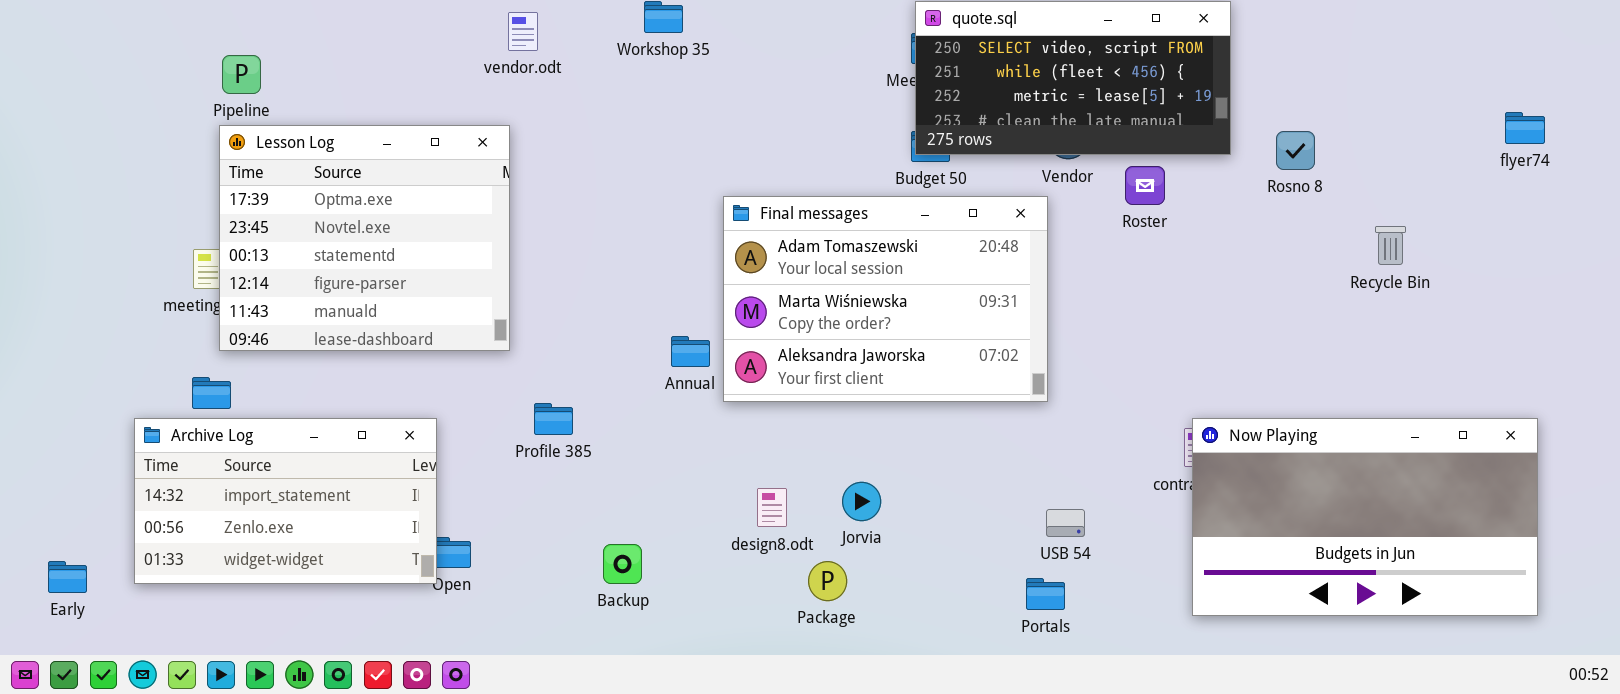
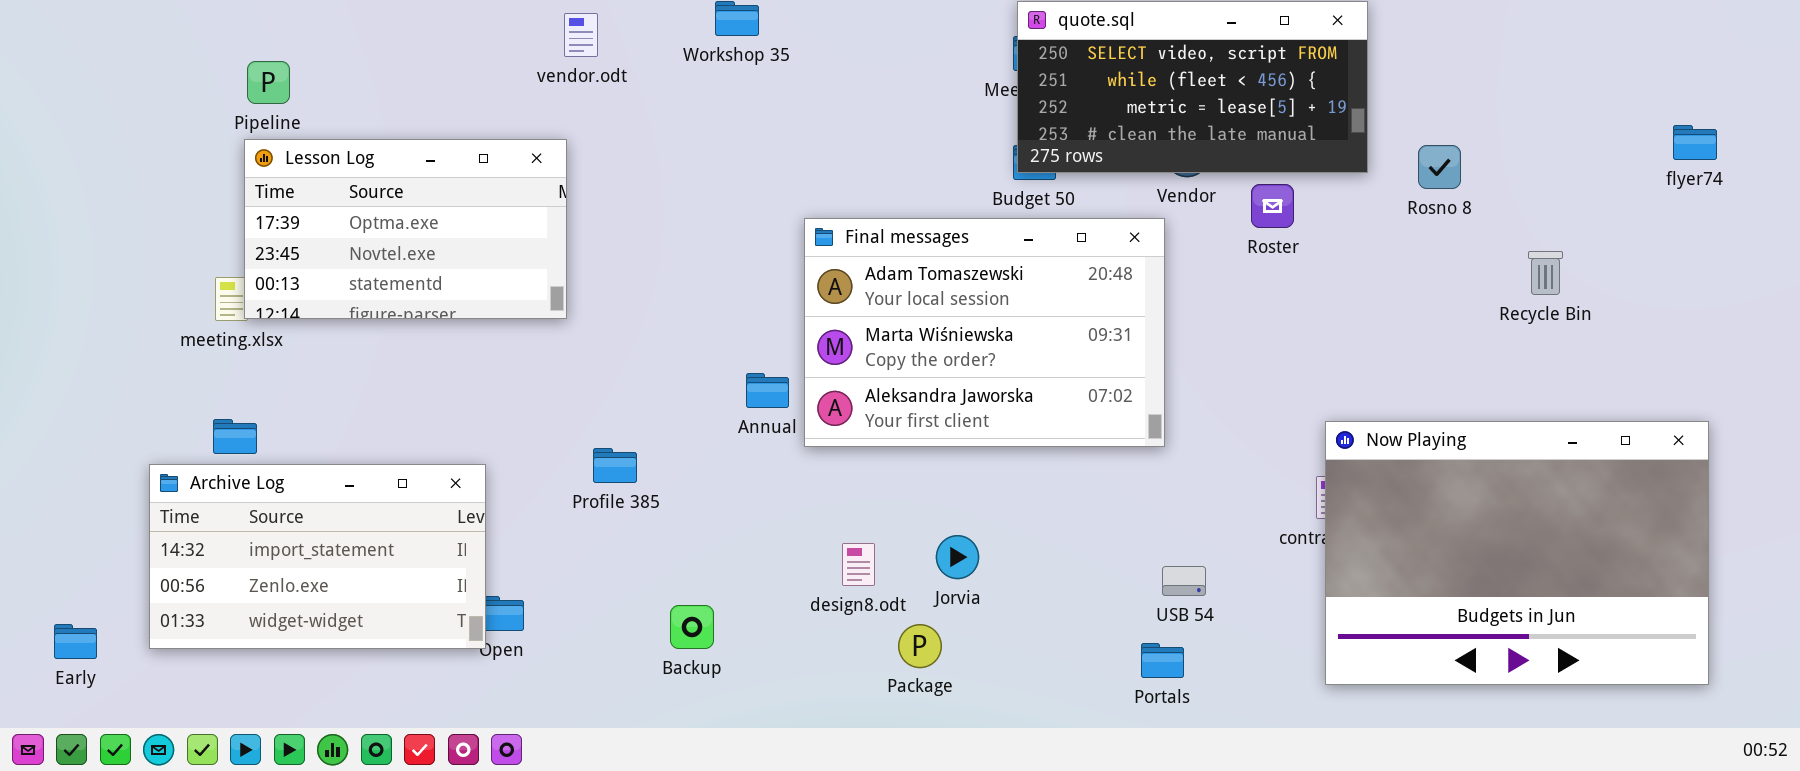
Lesson Log: [219,125,510,351] -> [244,139,567,319], resized
Now Playing: [1192,418,1538,616] -> [1325,421,1709,685], resized

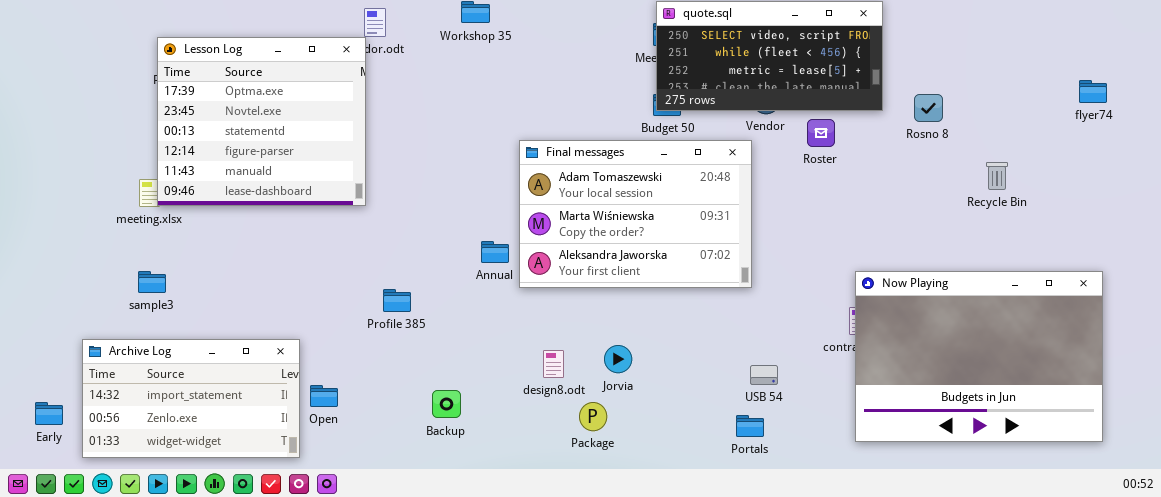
Lesson Log: [244,139,567,319] -> [157,37,366,206], resized
Archive Log: [149,464,486,649] -> [82,339,300,458], moved

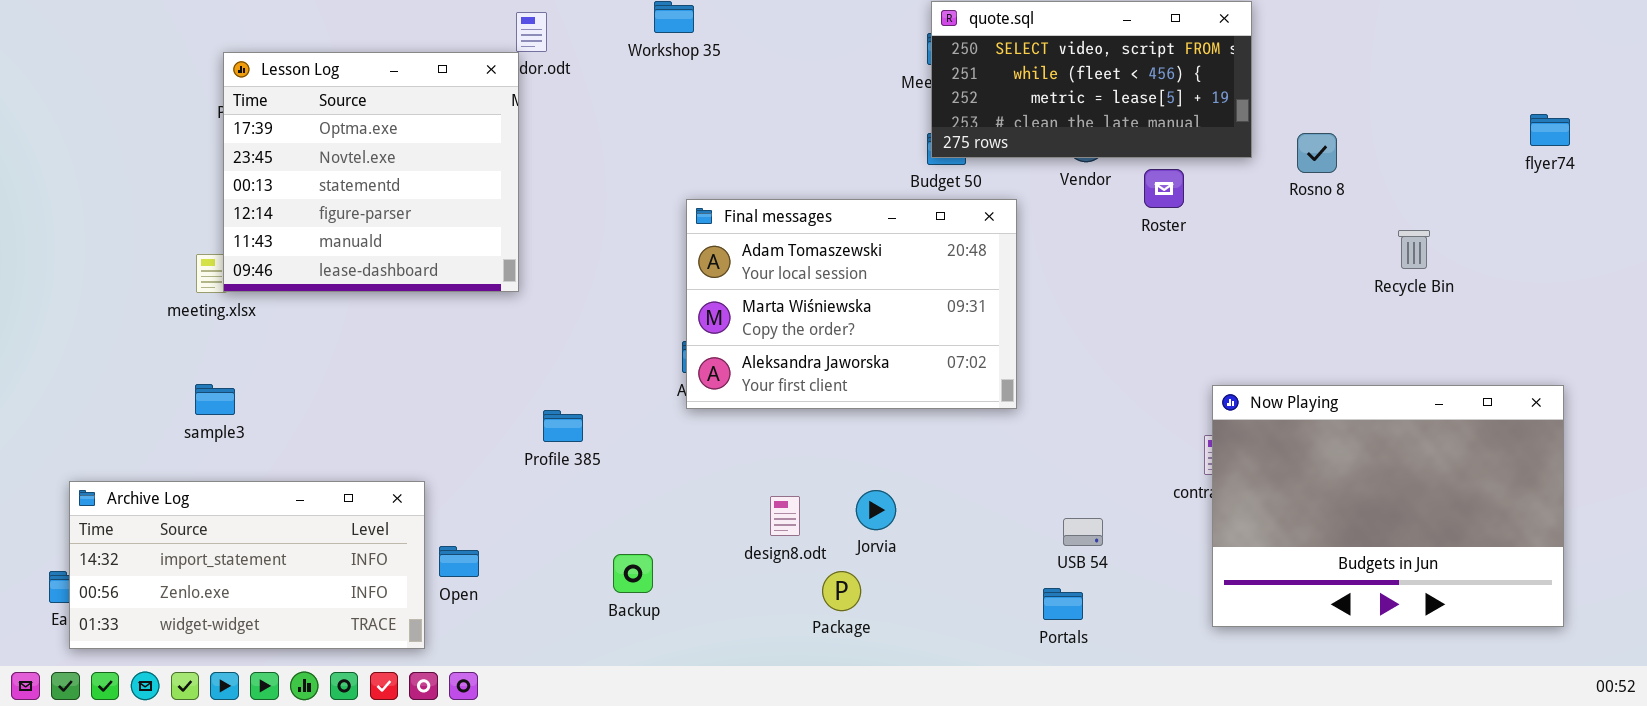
Final messages: [519,140,752,288] -> [686,199,1017,409], moved
Archive Log: [82,339,300,458] -> [69,481,425,649], resized

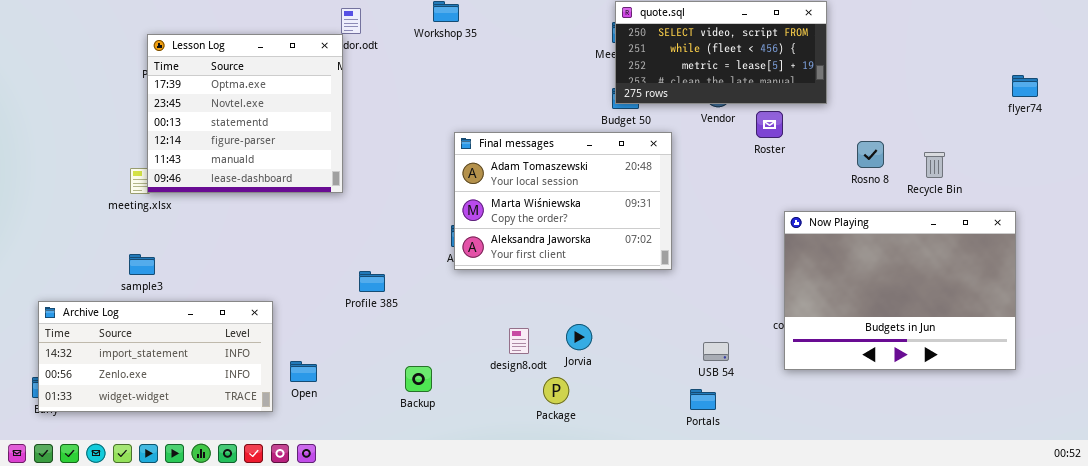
Rosno 8: [1297,133,1337,173] -> [857,141,884,168], moved
Now Playing: [1212,385,1564,627] -> [784,211,1016,370], moved
Archive Log: [69,481,425,649] -> [38,301,273,412], moved

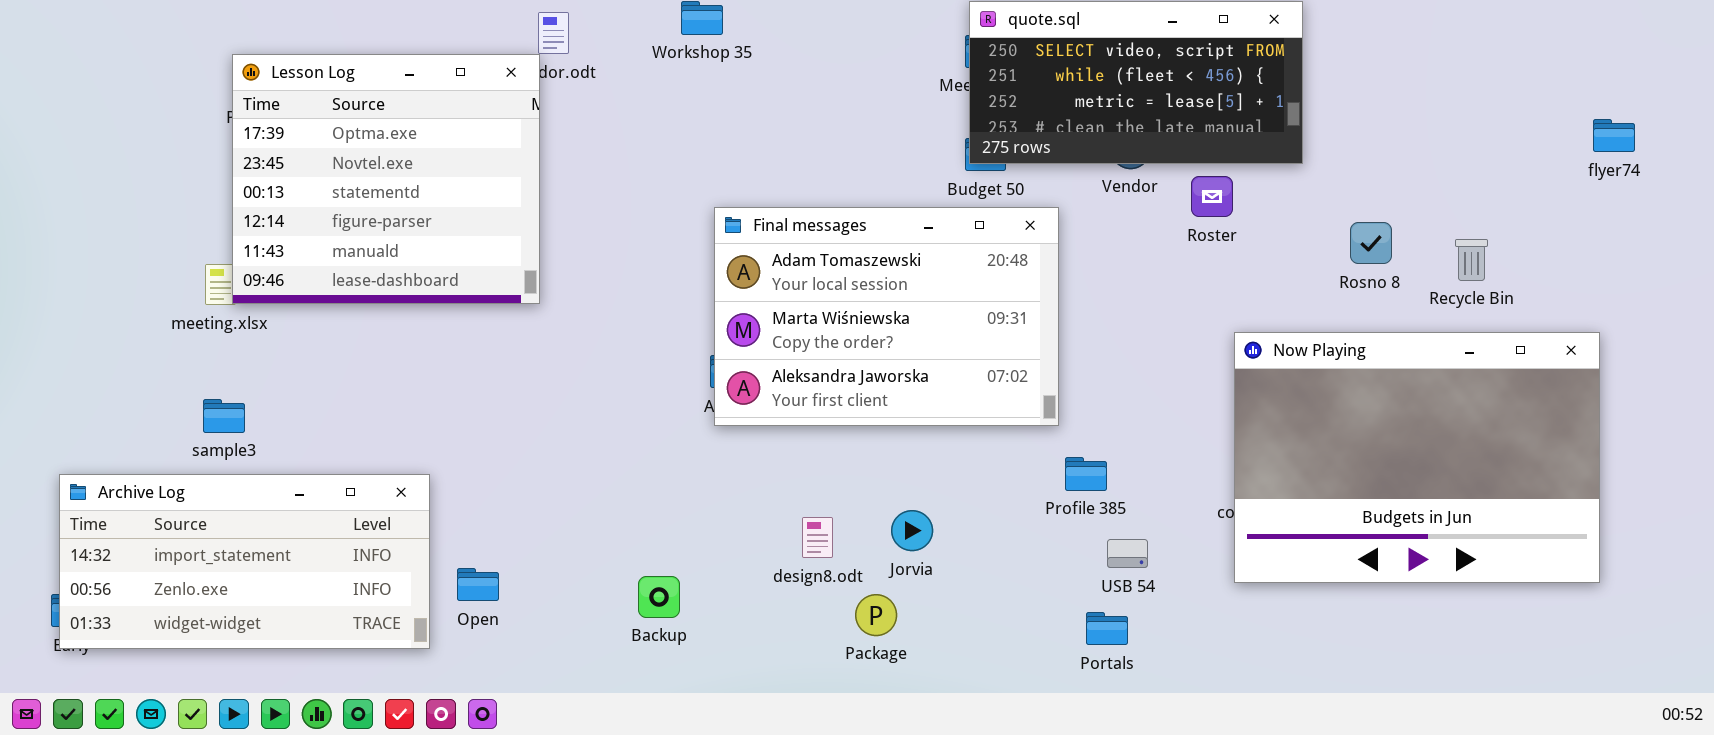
Profile 385: [359,271,385,292] -> [1065,457,1107,491], moved

